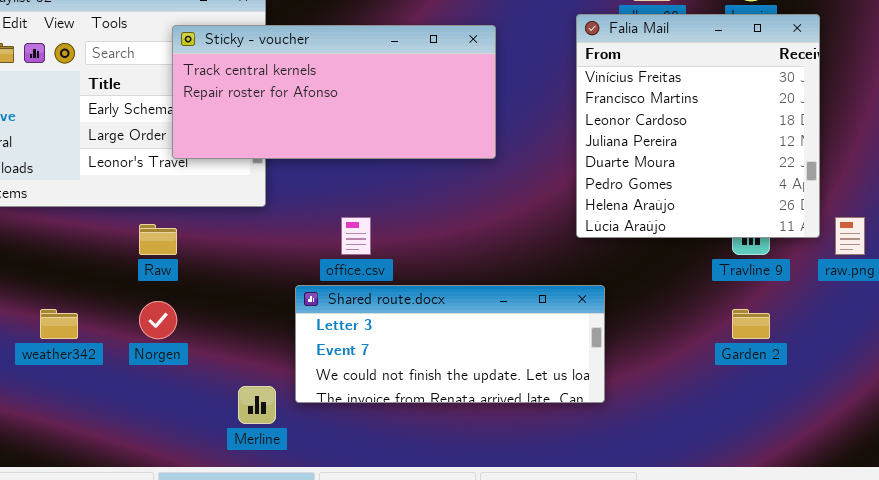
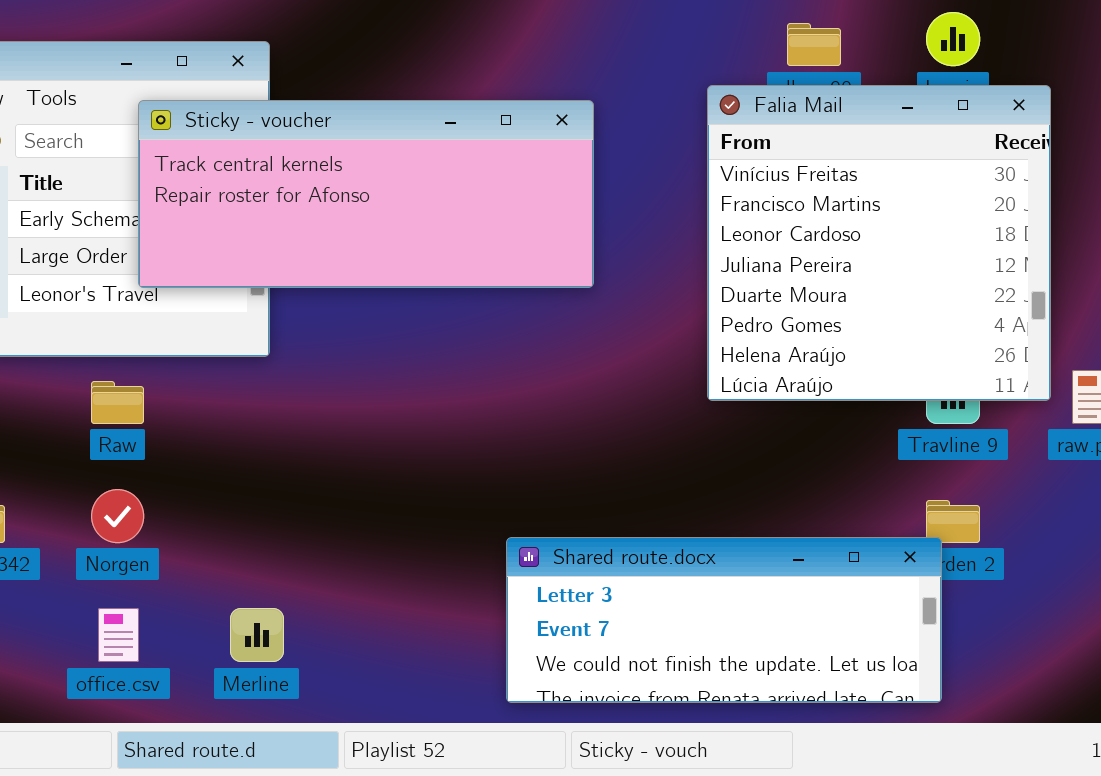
office.csv: [341,217,371,255] -> [98,608,139,662], moved
Shared route.docx: [295,285,605,403] -> [506,537,942,703], moved

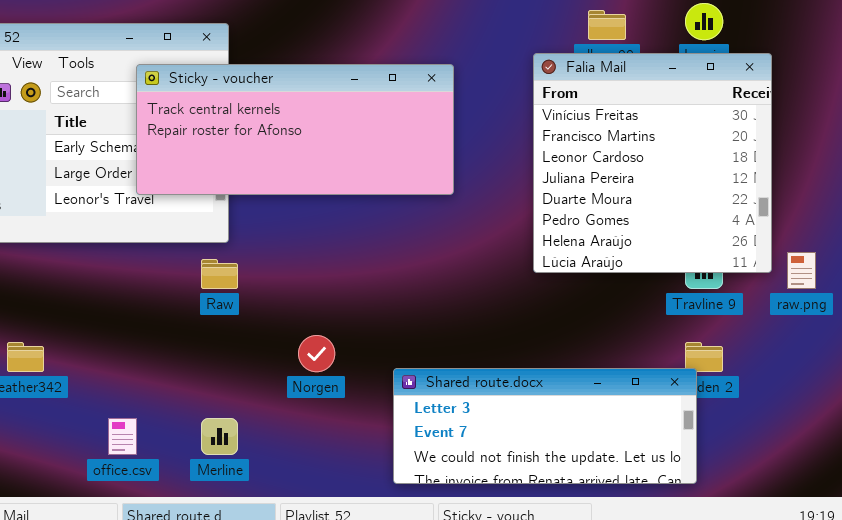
Raw: [91,381,144,424] -> [201,259,238,289], moved
Norgen: [91,489,144,543] -> [298,335,335,372], moved

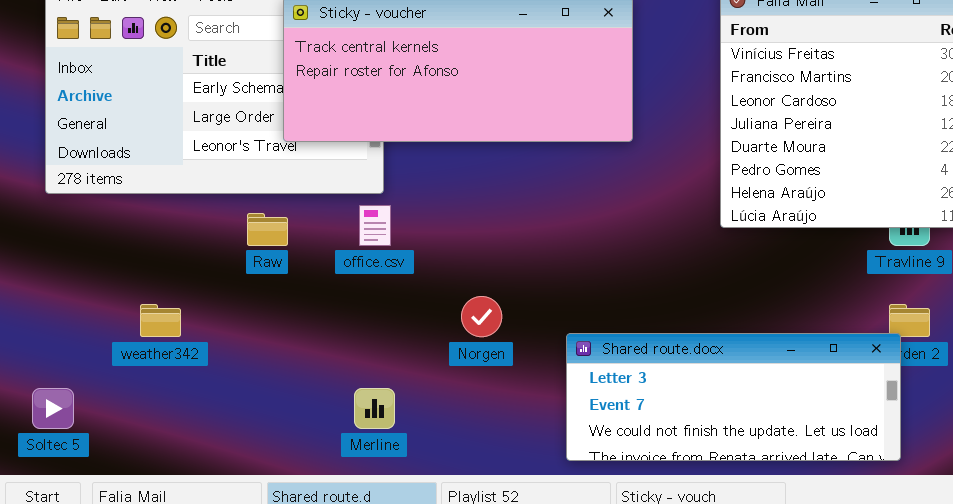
Raw: [201,259,238,289] -> [247,213,288,246], moved
office.csv: [108,418,137,455] -> [359,205,391,246], moved

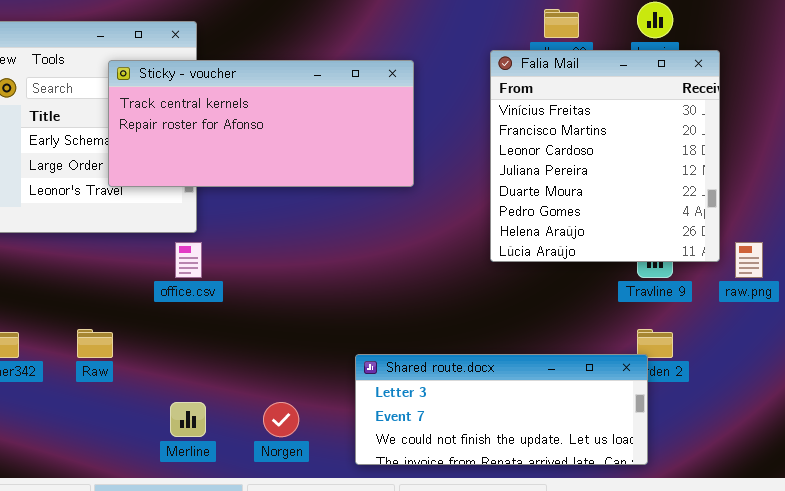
Raw: [247,213,288,246] -> [77,329,113,358], moved
Norgen: [461,296,502,337] -> [263,402,299,437], moved

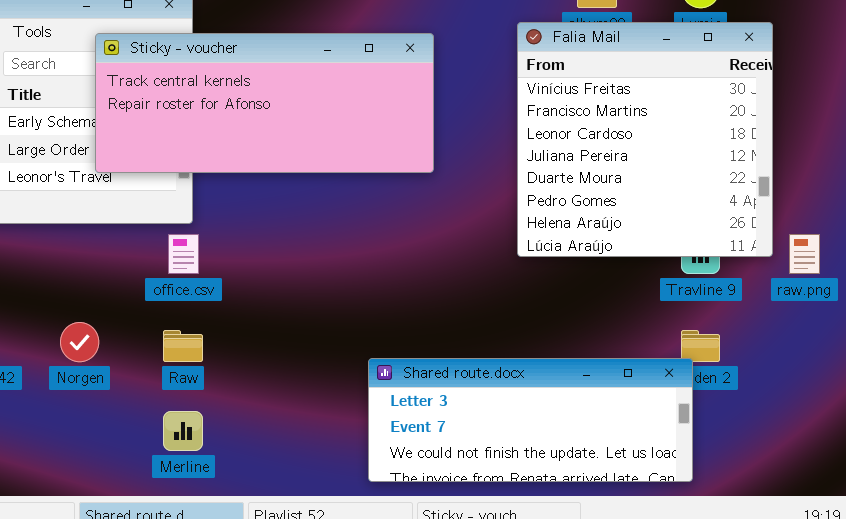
Raw: [77,329,113,358] -> [163,330,203,362], moved
Norgen: [263,402,299,437] -> [60,322,99,362], moved

